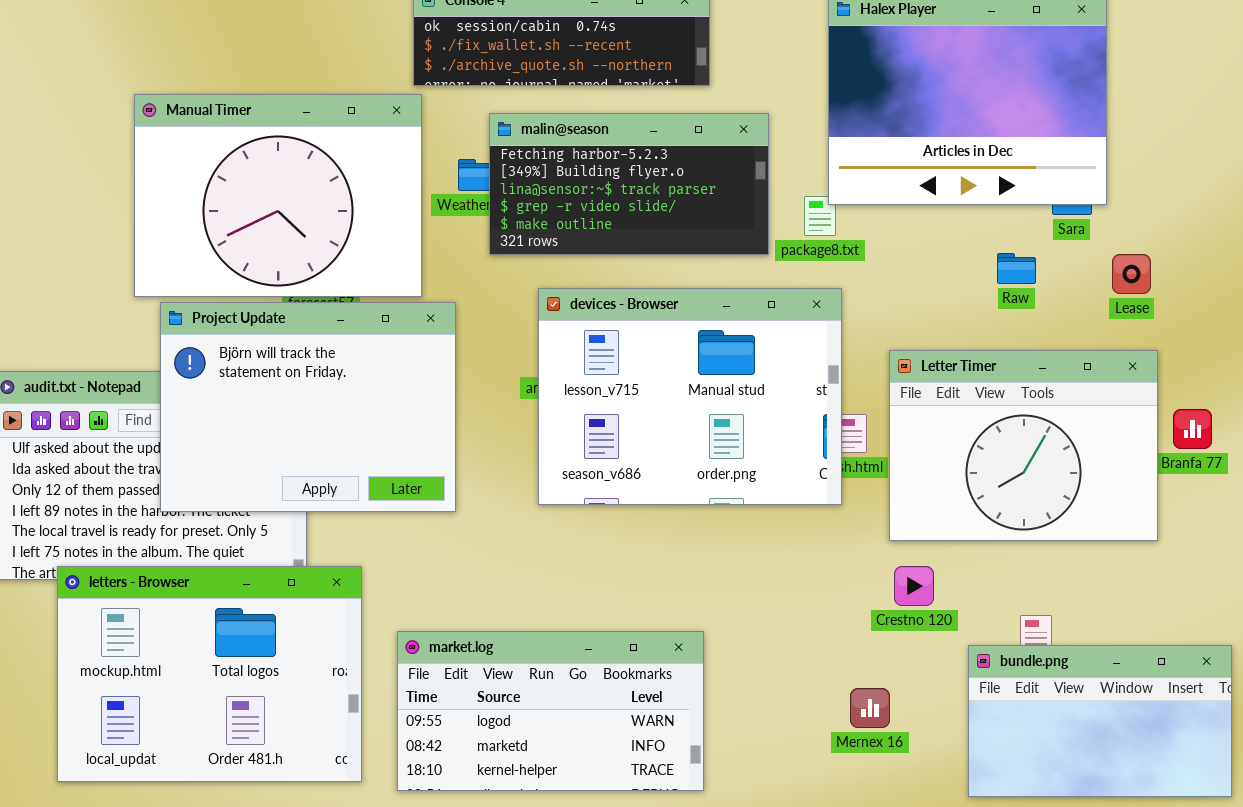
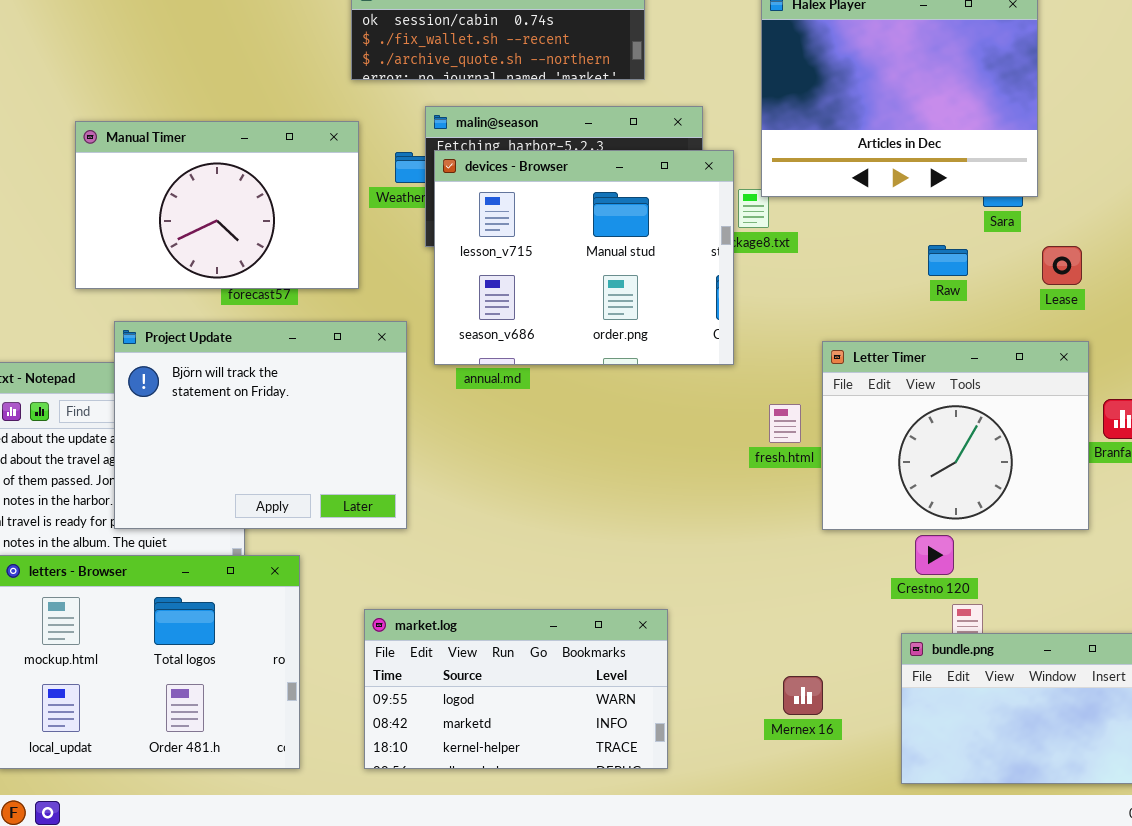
Manual Timer: [134,94,422,297] -> [75,121,359,289], resized
devices - Browser: [538,288,842,505] -> [434,150,734,365], moved
Project Update: [160,302,456,512] -> [114,321,407,529], moved
Crestno 120: [894,566,934,606] -> [915,535,954,575], moved
market.log: [397,631,704,791] -> [364,609,668,769], moved

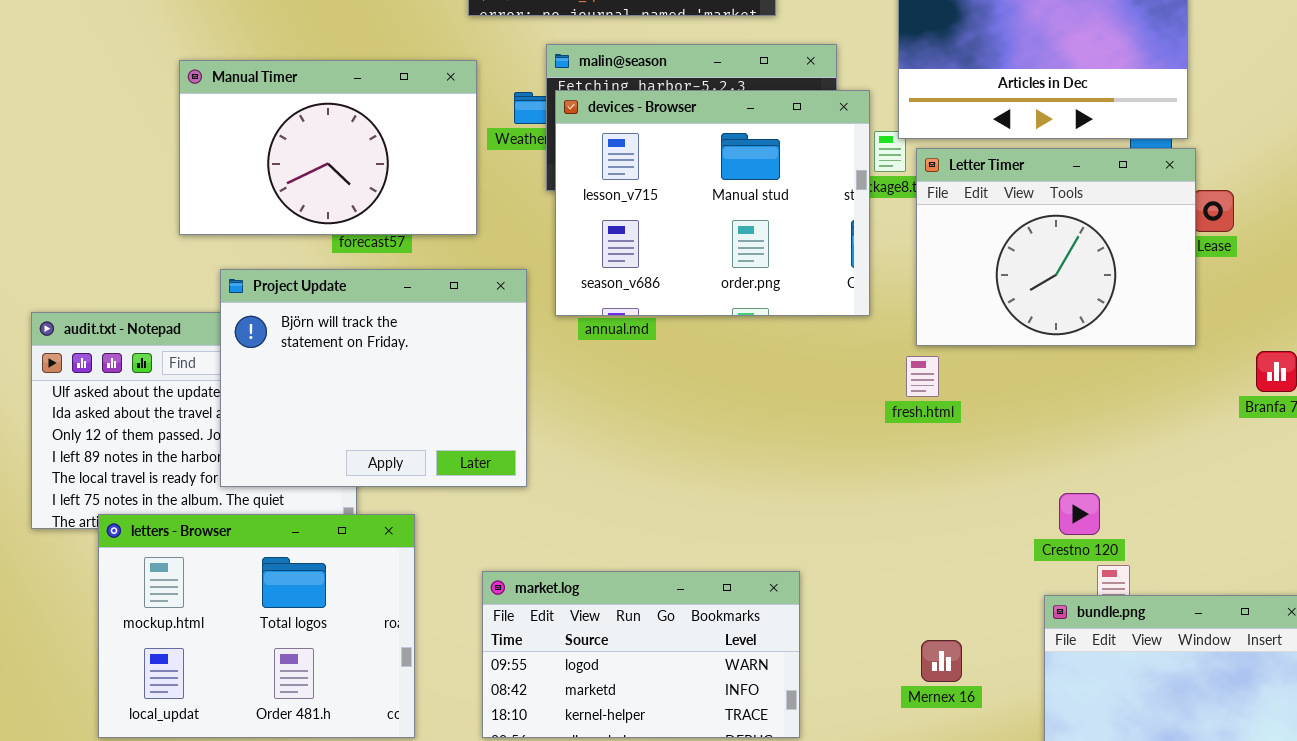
Letter Timer: [822,341,1089,530] -> [916,148,1196,346], moved

